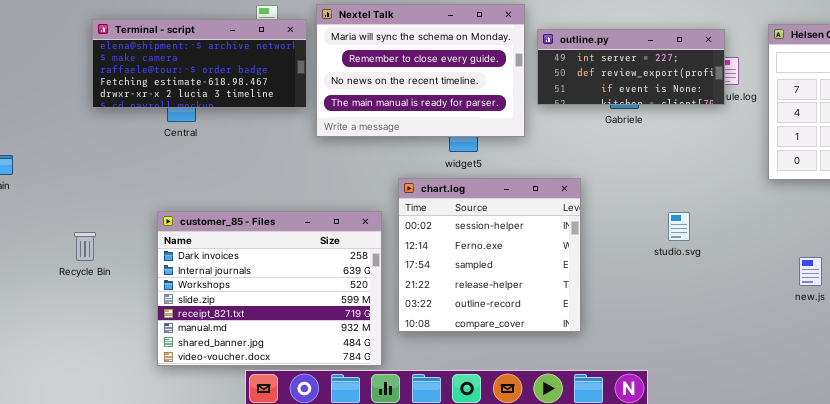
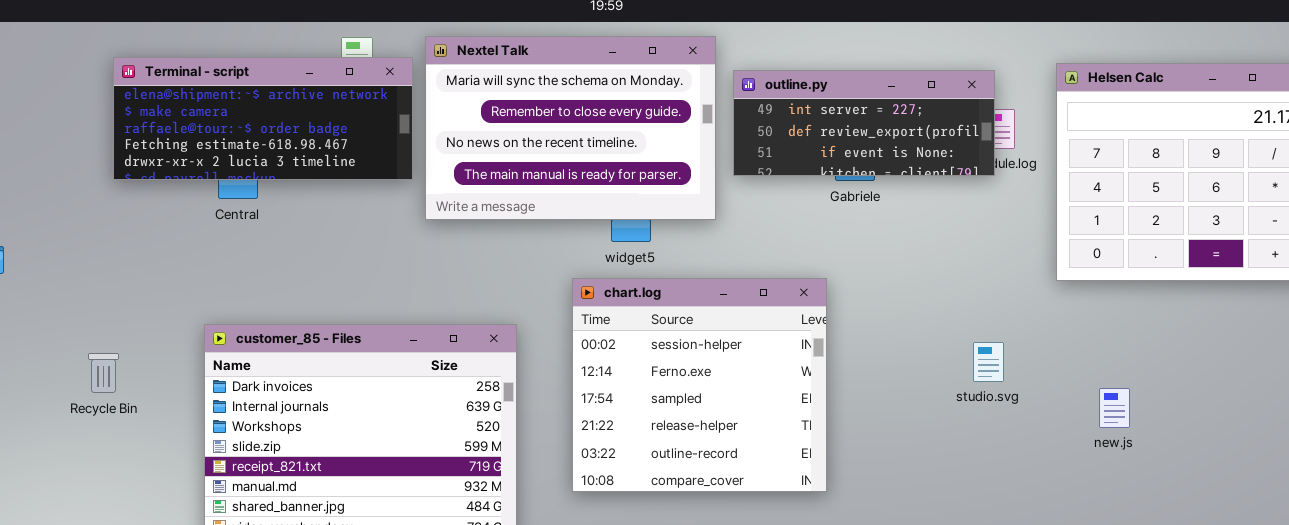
chart.log: [398,178,581,332] -> [572,278,827,492], moved
studio.svg: [668,212,690,241] -> [973,342,1004,382], moved

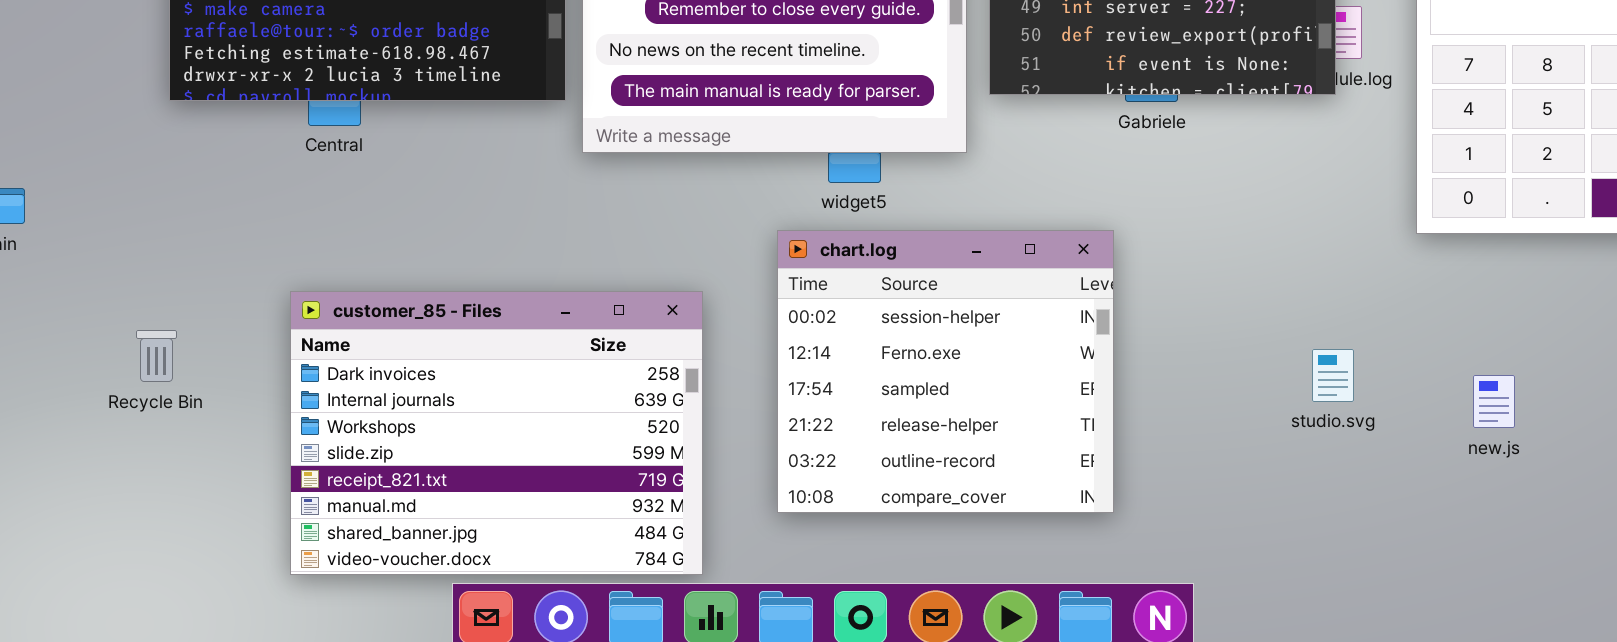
studio.svg: [973,342,1004,382] -> [1312,349,1354,402], moved

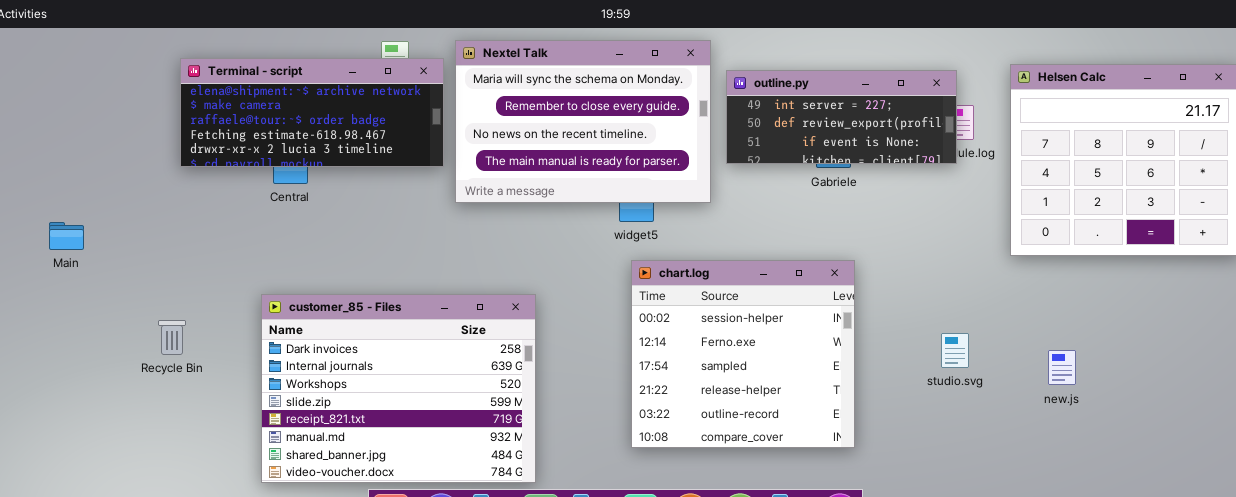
chart.log: [777,230,1114,513] -> [631,260,855,448], moved

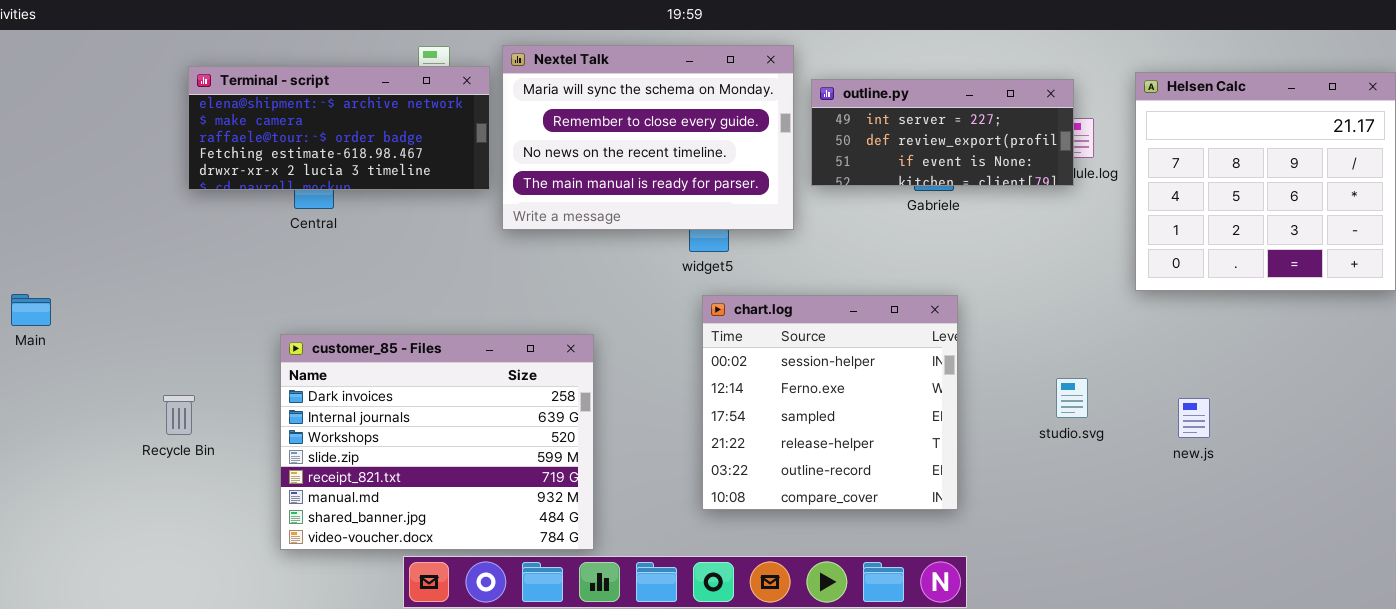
Main: [49,222,84,250] -> [11,294,51,326], moved
Recycle Bin: [158,320,186,355] -> [163,395,195,435], moved

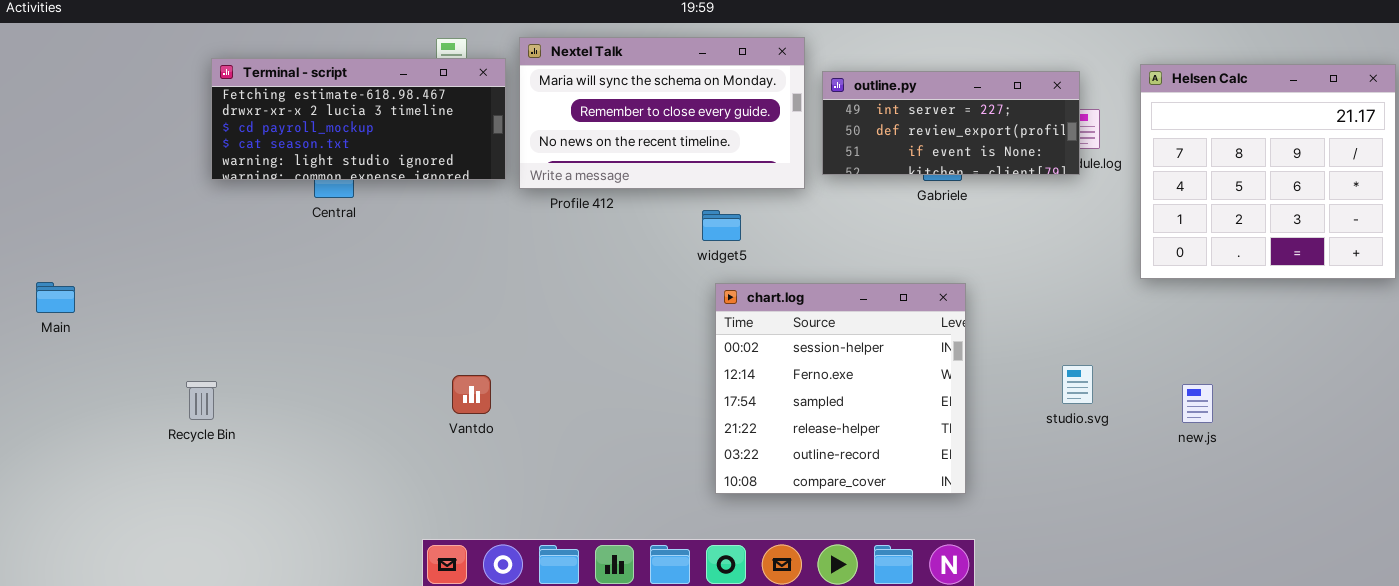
Nextel Talk: [502,45,794,230] -> [519,37,805,189], resized
Terminal - script: [188,66,490,190] -> [211,58,506,180], scrolled down 3 rows
customer_85 - Files: [280,334,594,550] -> none, closed

